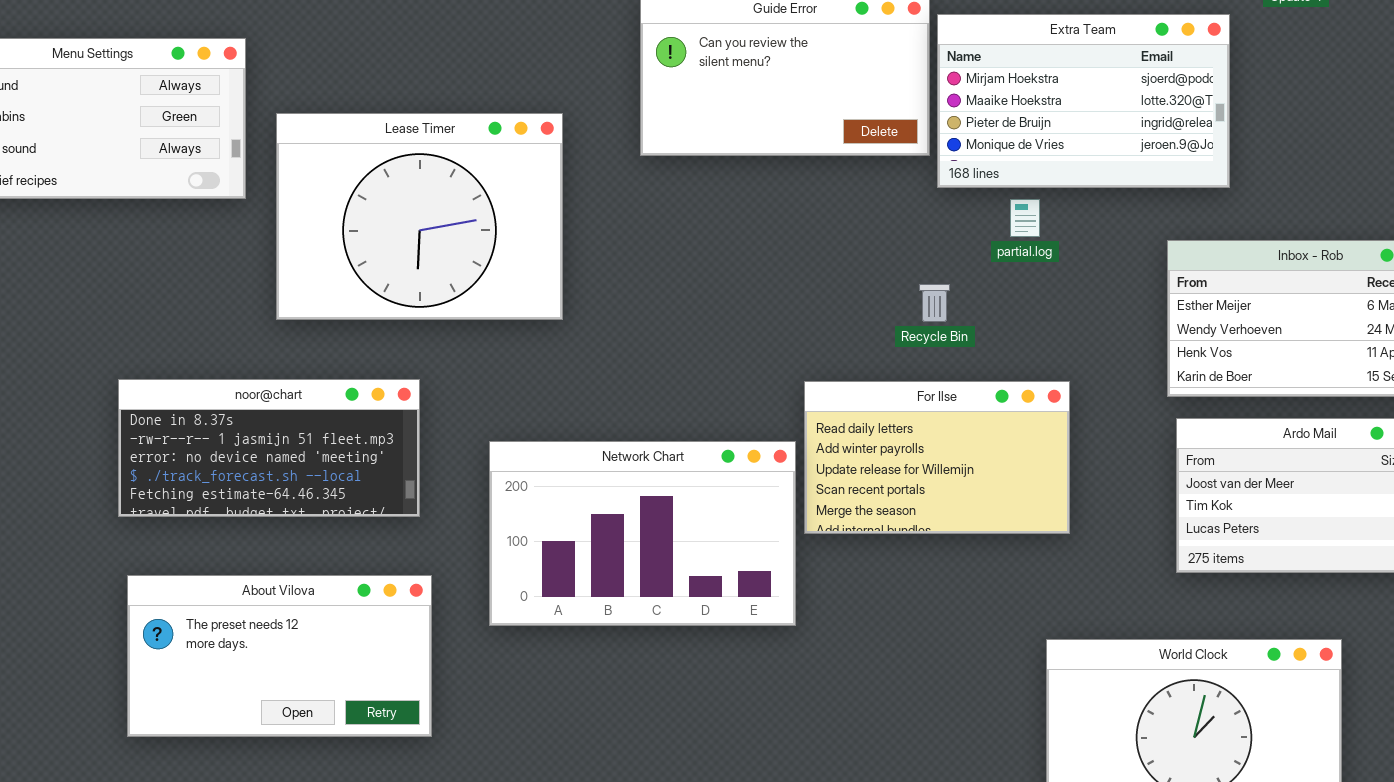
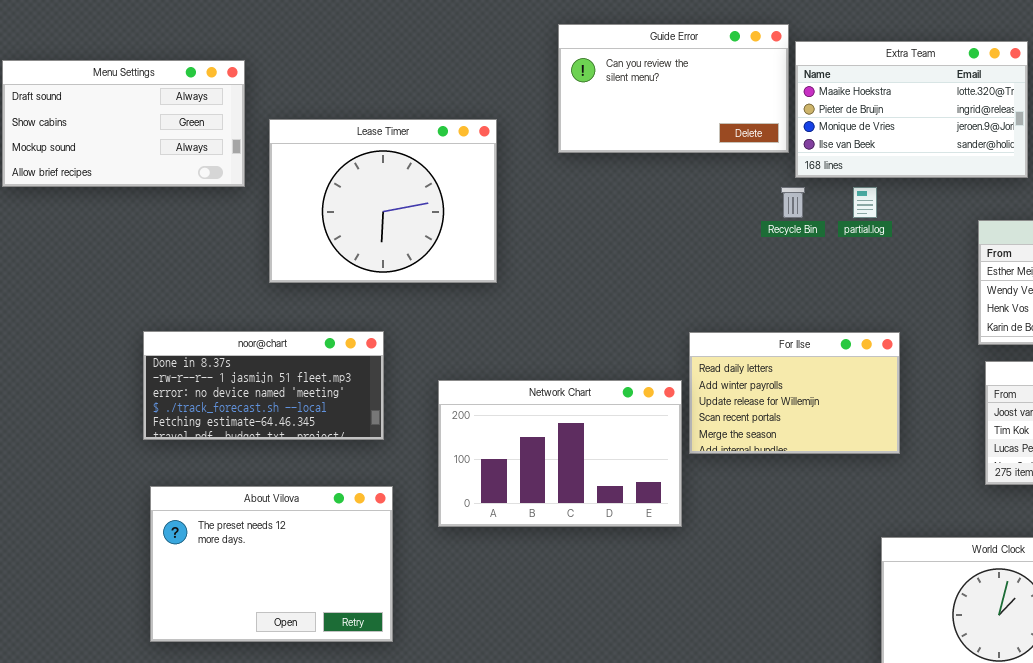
Extra Team: [937,14,1230,188] -> [795,41,1028,178], scrolled down 1 row
Recycle Bin: [919,284,950,322] -> [781,187,805,218], moved
About Vilova: [127,575,432,737] -> [150,486,393,642], resized

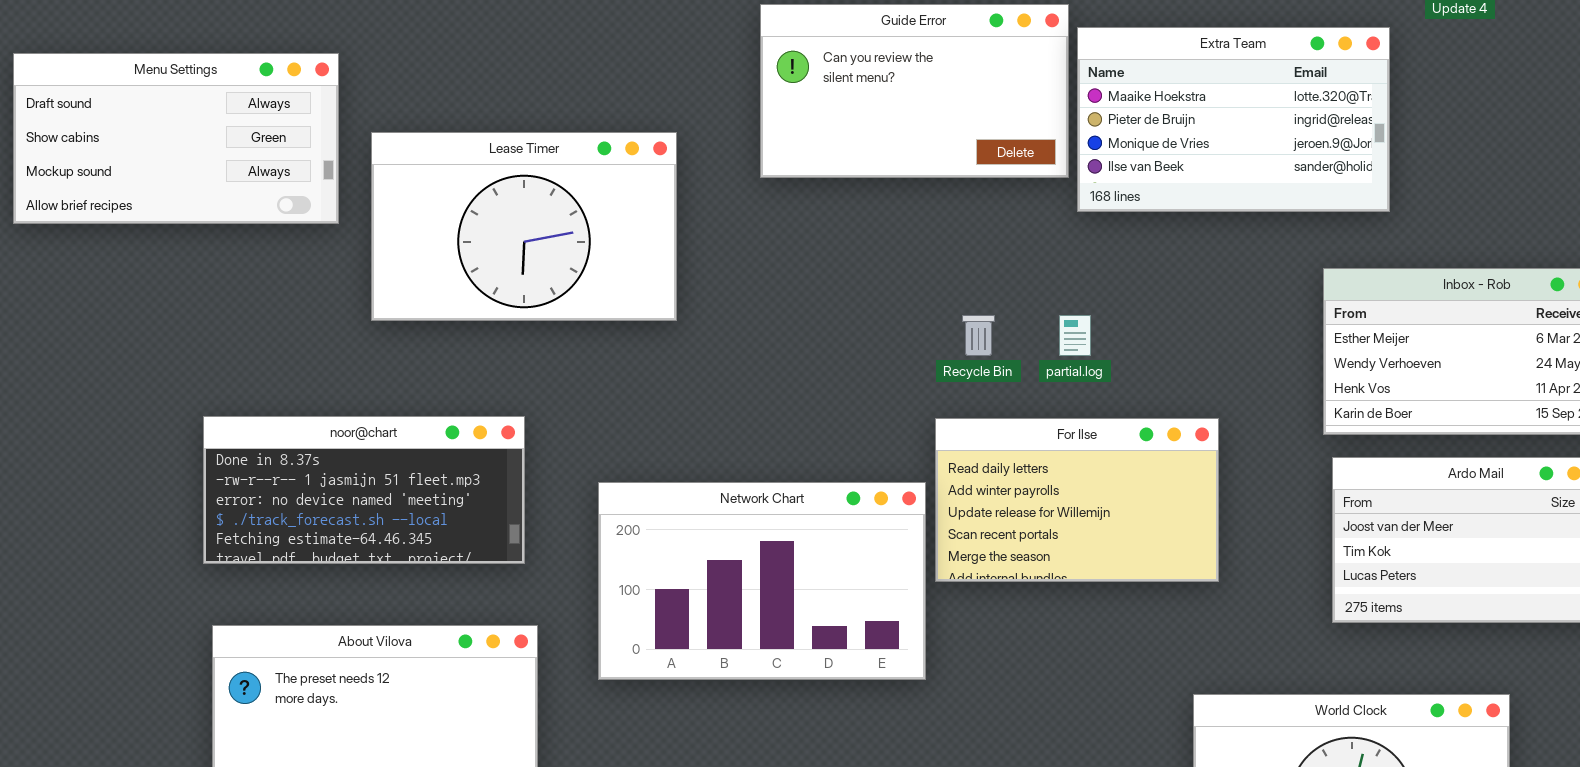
Lease Timer: [269,119,497,283] -> [371,132,677,321], resized
Recycle Bin: [781,187,805,218] -> [962,315,995,356], moved
partial.log: [853,187,877,218] -> [1059,315,1091,356], moved

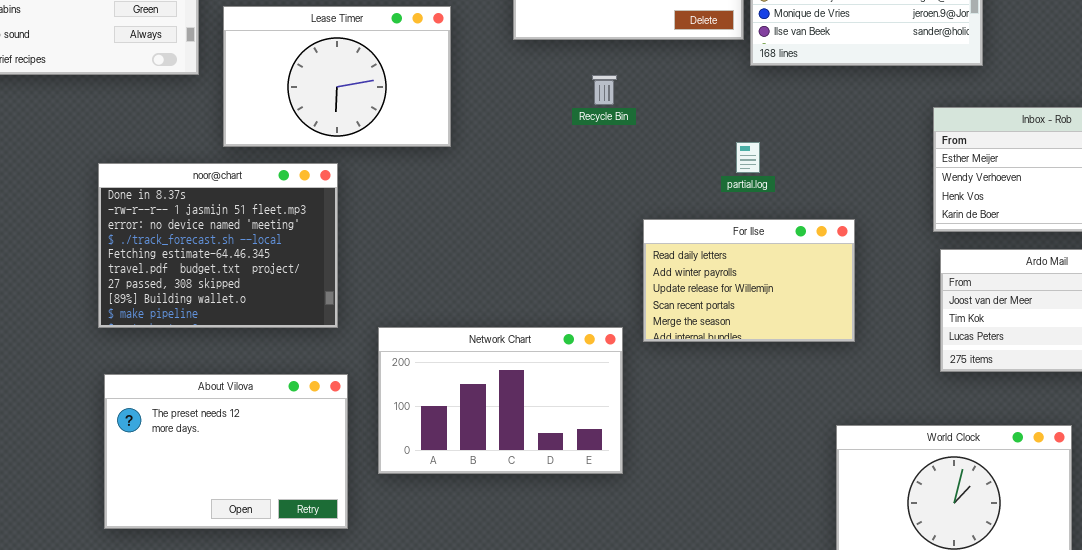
Recycle Bin: [962,315,995,356] -> [592,75,617,105], moved
noor@chart: [203,416,525,564] -> [98,163,338,328], resized
Network Chart: [598,482,926,680] -> [378,327,623,474], moved

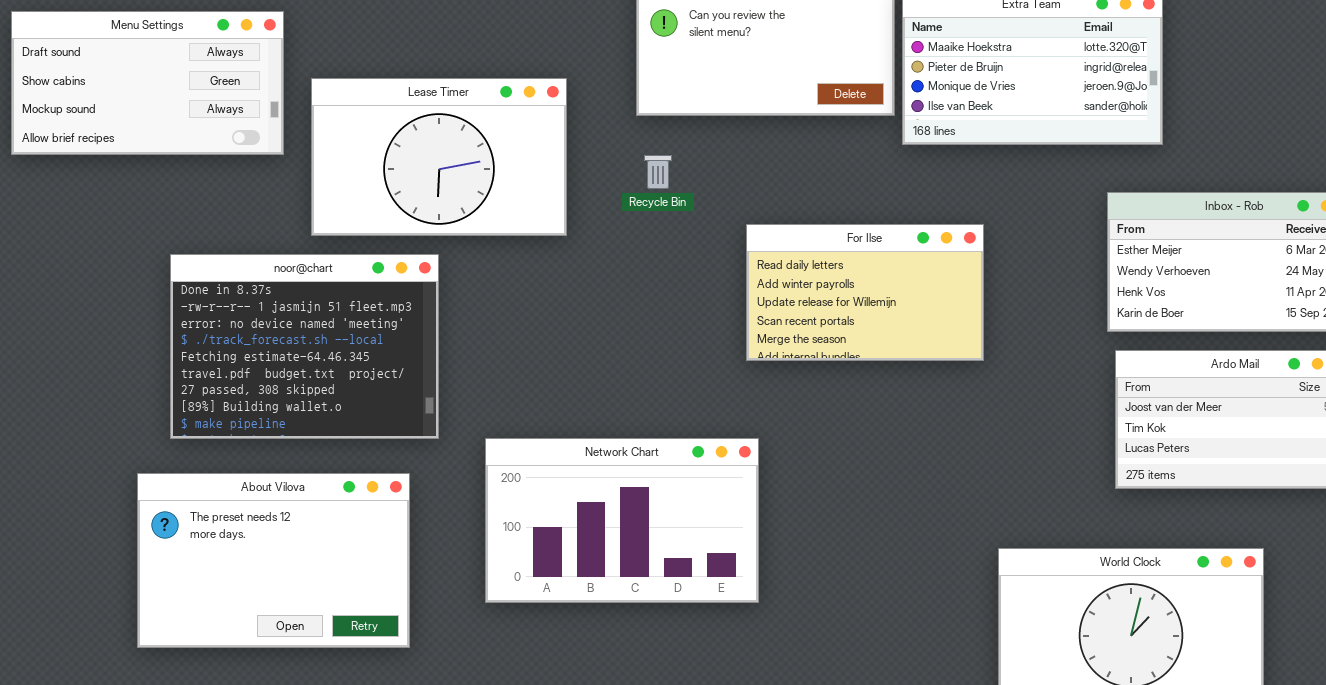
Recycle Bin: [592,75,617,105] -> [644,155,672,189], moved
For Ilse: [643,219,855,342] -> [746,224,984,361], moved
About Vilova: [104,374,348,529] -> [137,473,410,648], moved

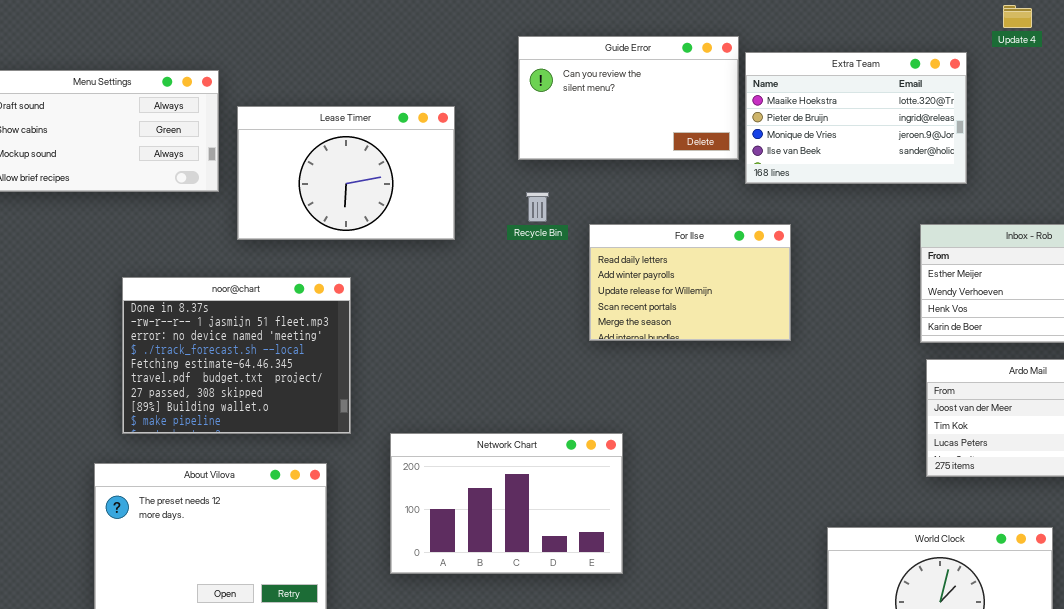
Lease Timer: [311,78,567,236] -> [237,106,455,240], moved
For Ilse: [746,224,984,361] -> [589,224,791,341], moved

